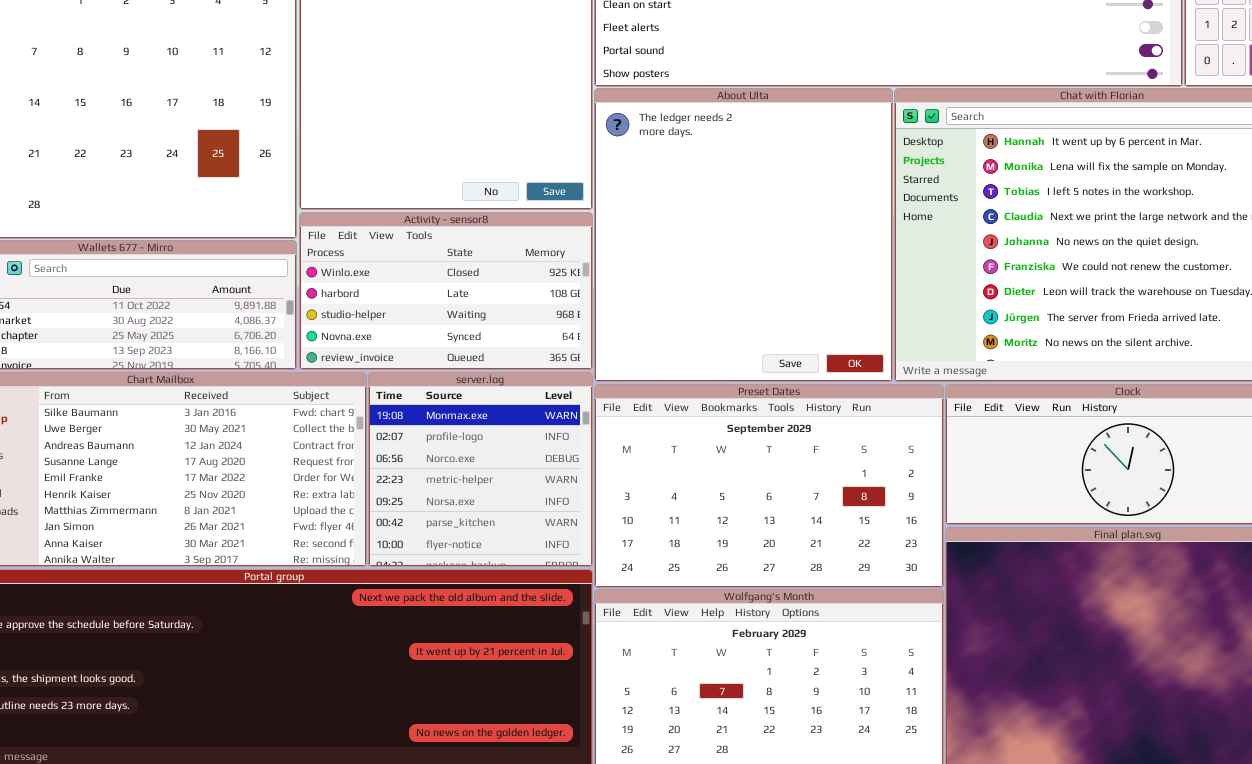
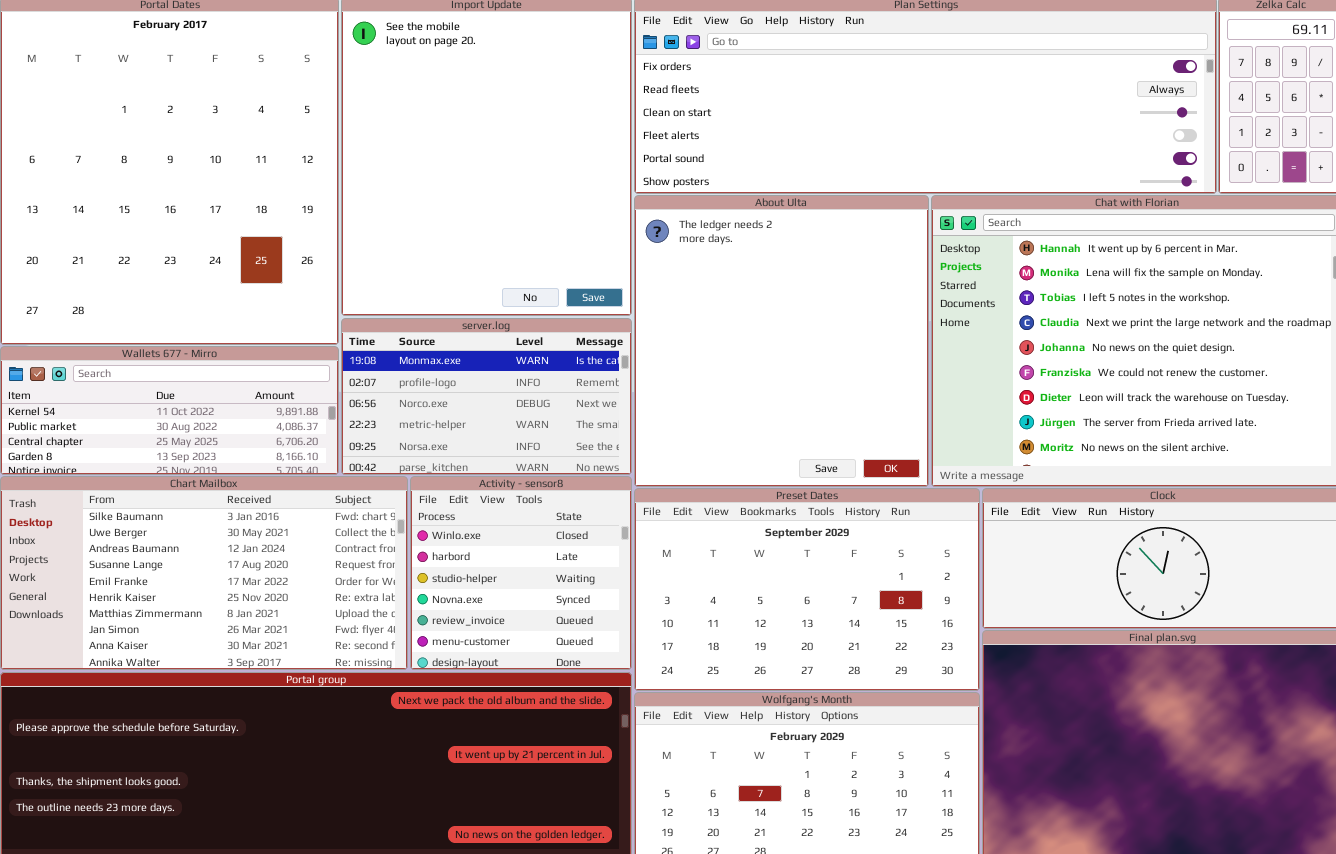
Activity - sensor8: [299,212,593,370] -> [410,476,632,670], moved, resized
server.log: [368,372,593,567] -> [341,318,632,475], moved, resized

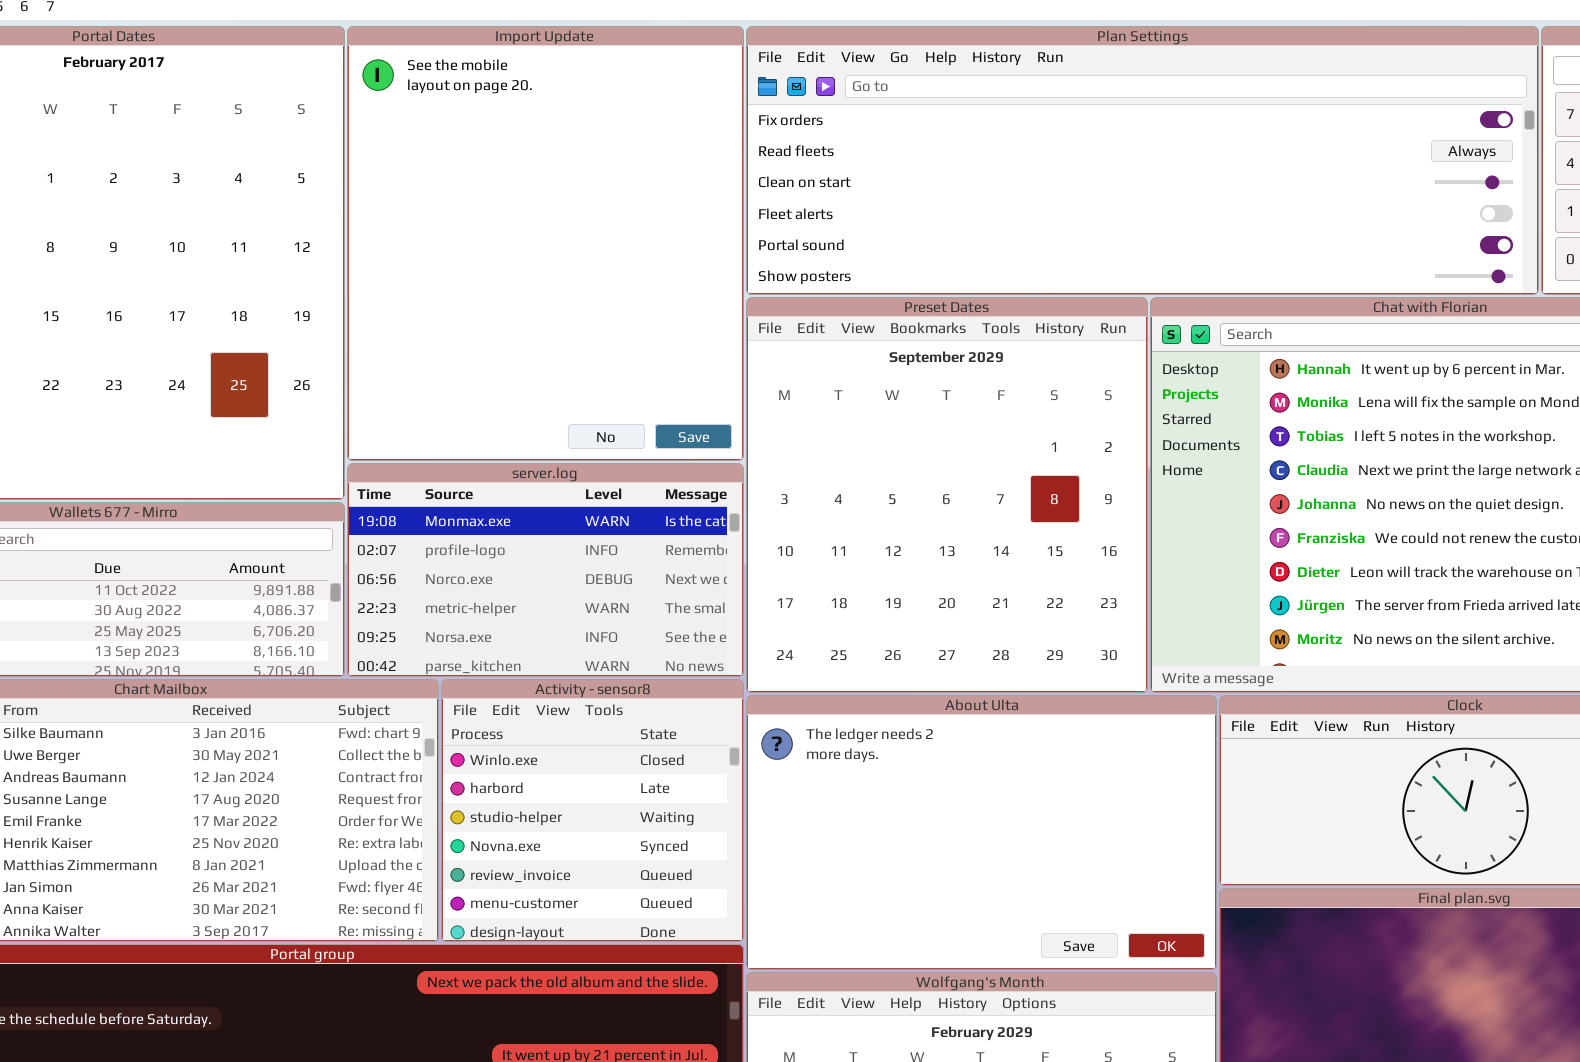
About Ulta: [634,195,929,487] -> [746,695,1217,970], moved, resized
Preset Dates: [634,488,980,691] -> [746,297,1148,693], moved, resized

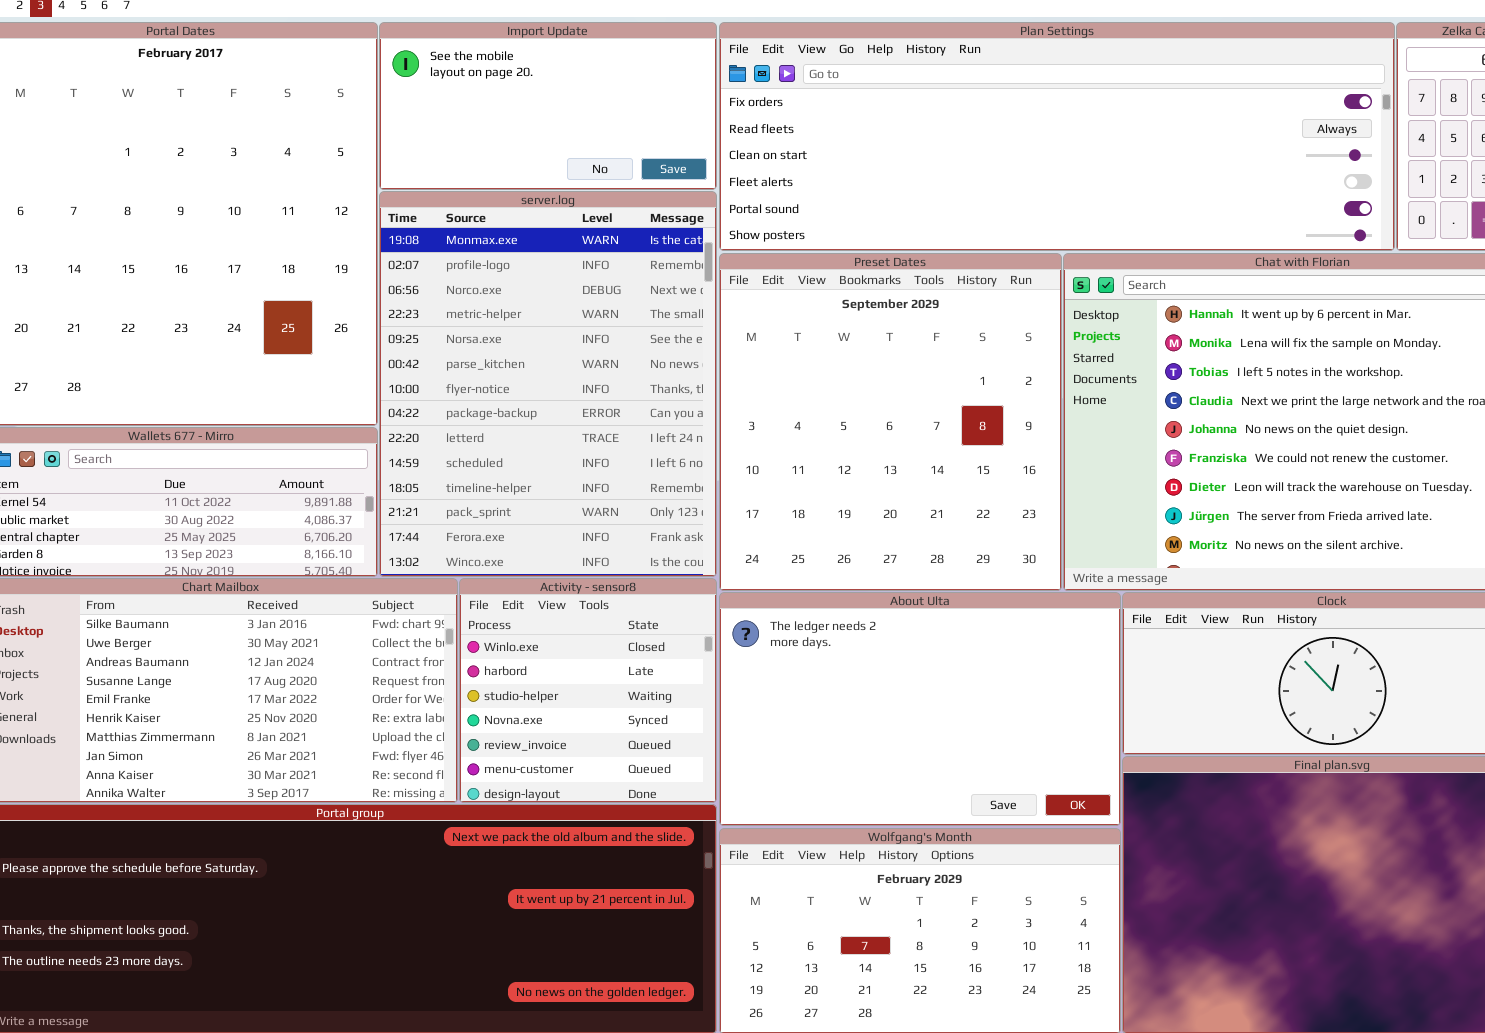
Import Update: [347,26,744,461] -> [379,22,717,190], resized
server.log: [347,463,744,677] -> [379,191,717,577], resized

